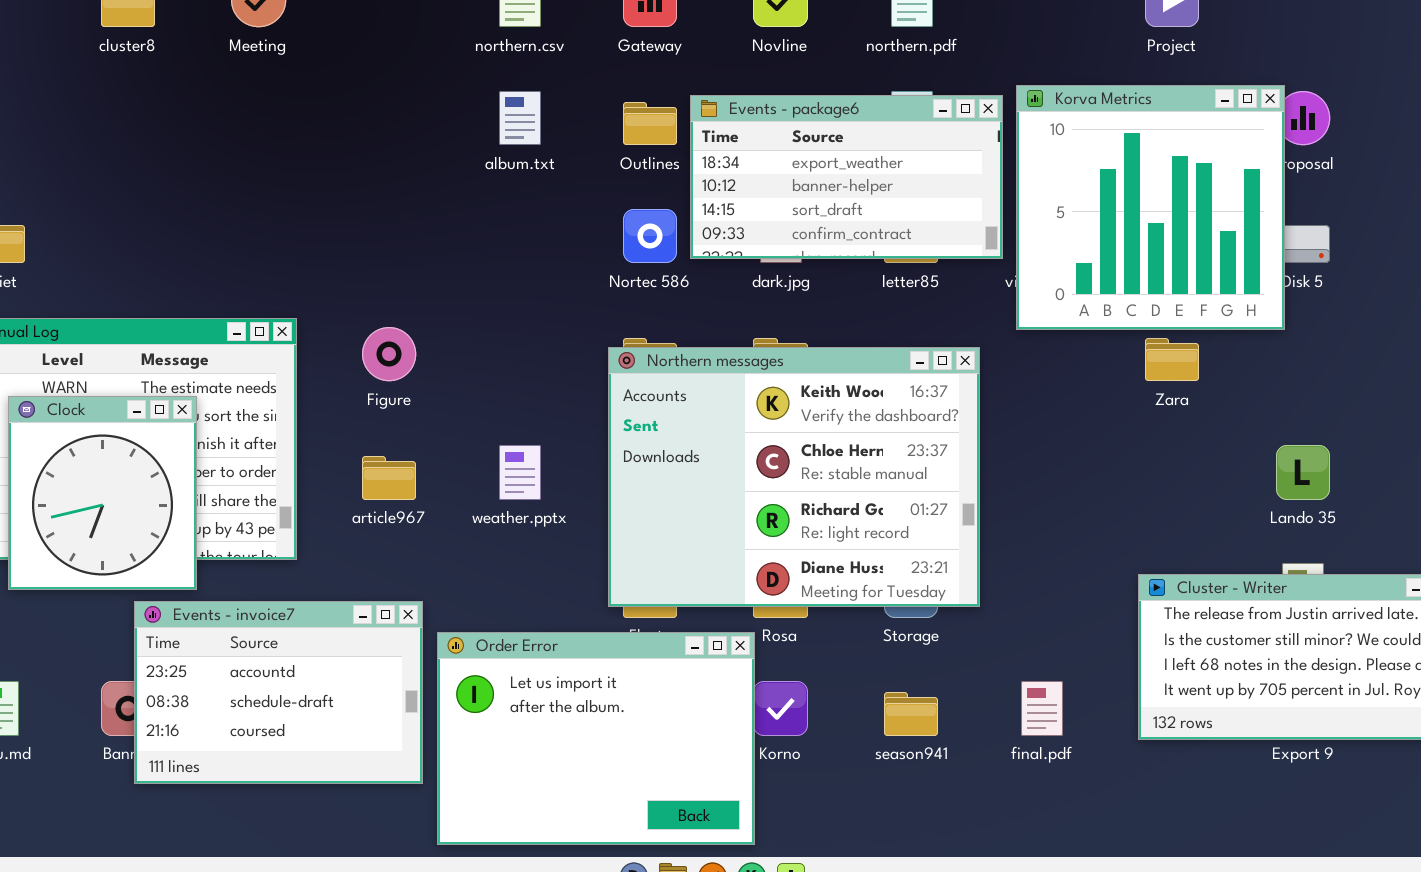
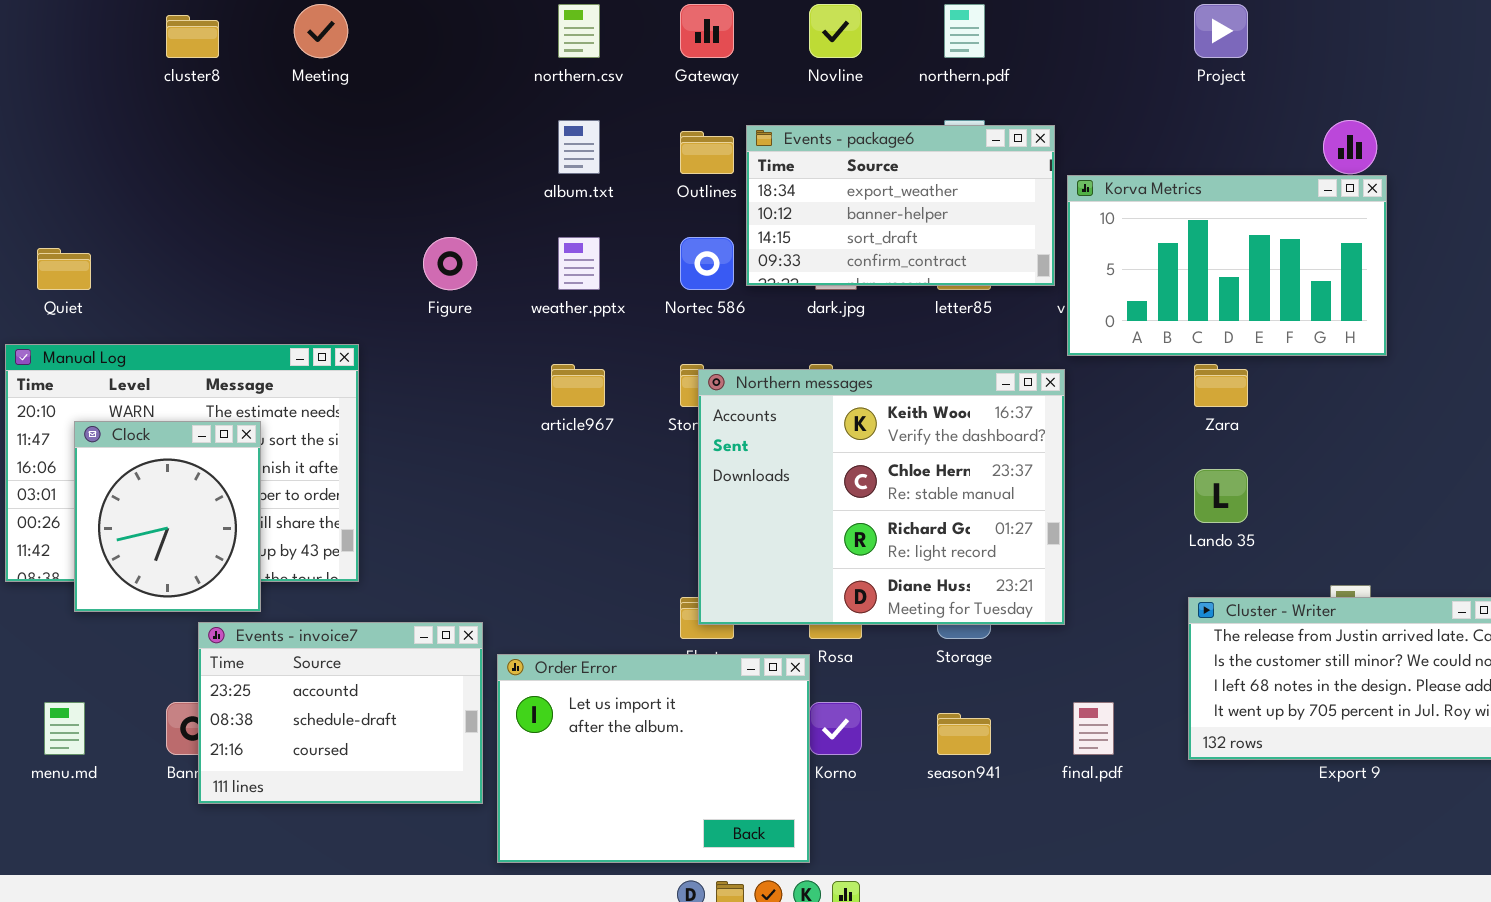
Korva Metrics: [1016,85,1285,330] -> [1067,175,1387,356], resized
Figure: [362,327,416,381] -> [423,237,477,290], moved
Northern messages: [608,347,980,607] -> [698,369,1065,625], moved
weather.pptx: [499,445,541,500] -> [558,237,600,290], moved
Lando 35: [1276,445,1330,500] -> [1194,469,1248,523], moved
article967: [362,456,416,500] -> [551,364,605,407], moved

